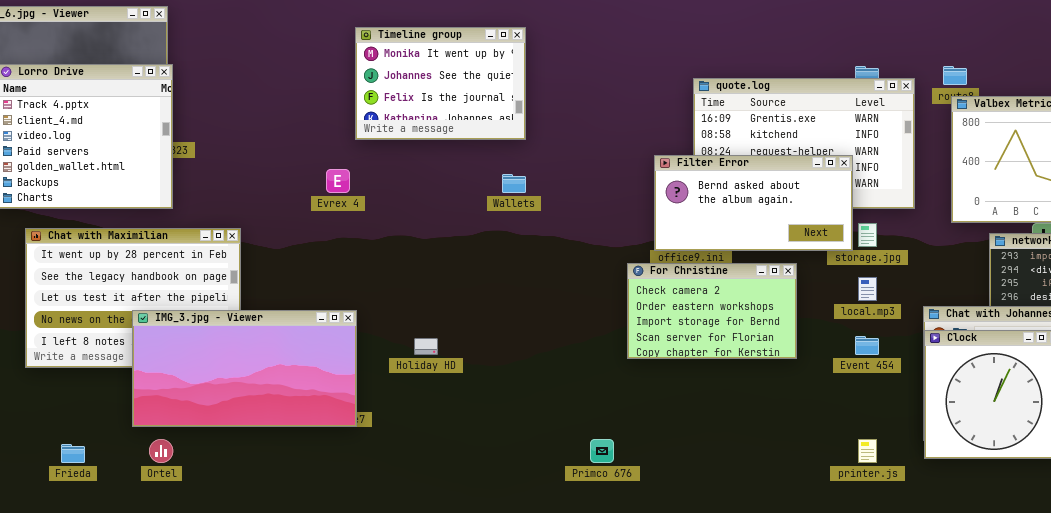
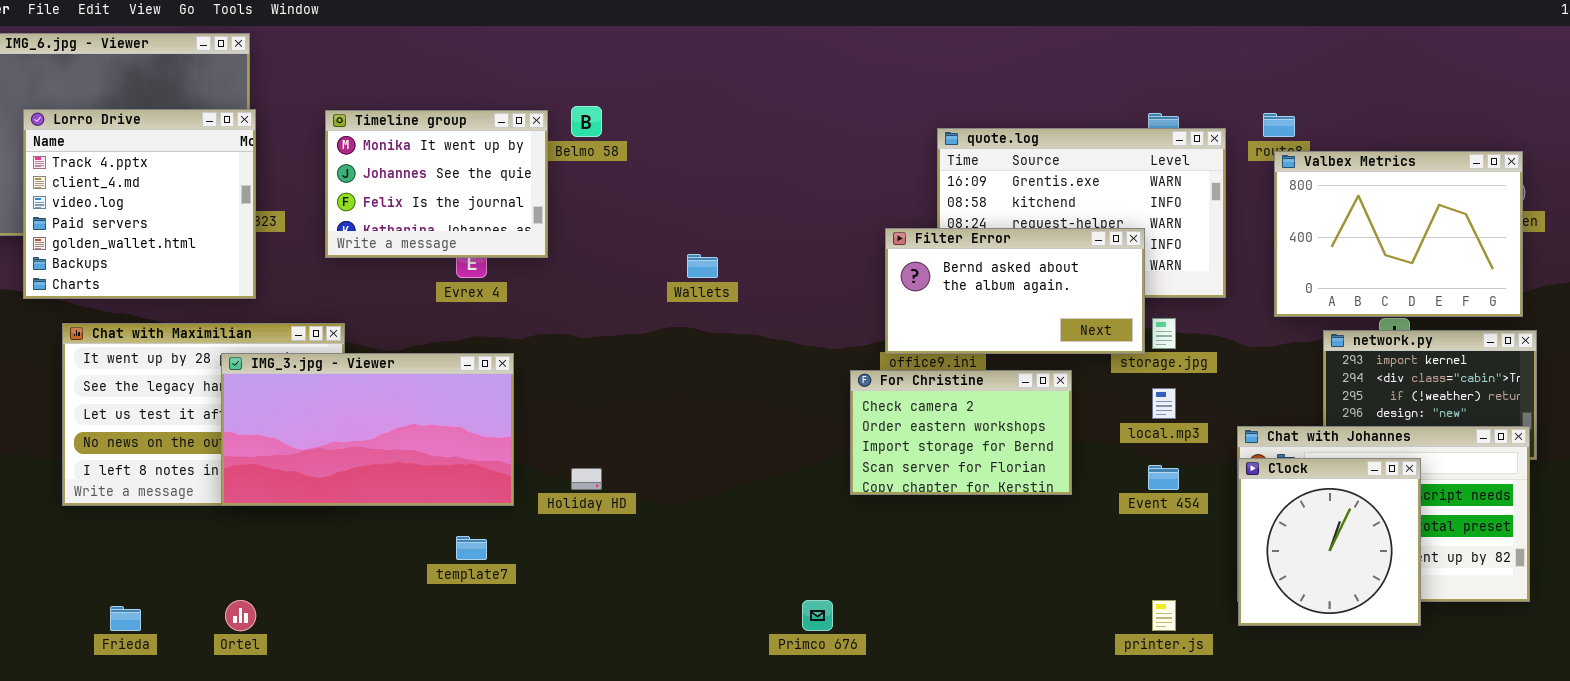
Timeline group: [355,27,526,140] -> [325,110,548,258], moved
IMG_3.jpg - Viewer: [132,310,357,427] -> [221,353,514,506], moved

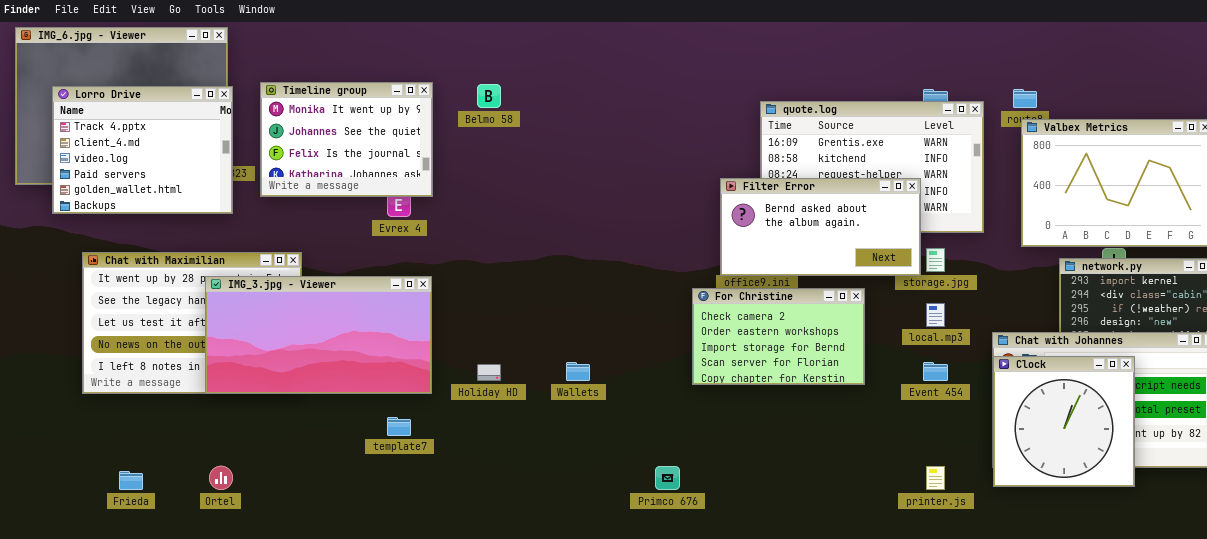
Lorro Drive: [23,109,256,299] -> [52,86,233,214], resized
Timeline group: [325,110,548,258] -> [260,82,433,197], moved
Wallets: [687,254,718,278] -> [566,362,590,381], moved

